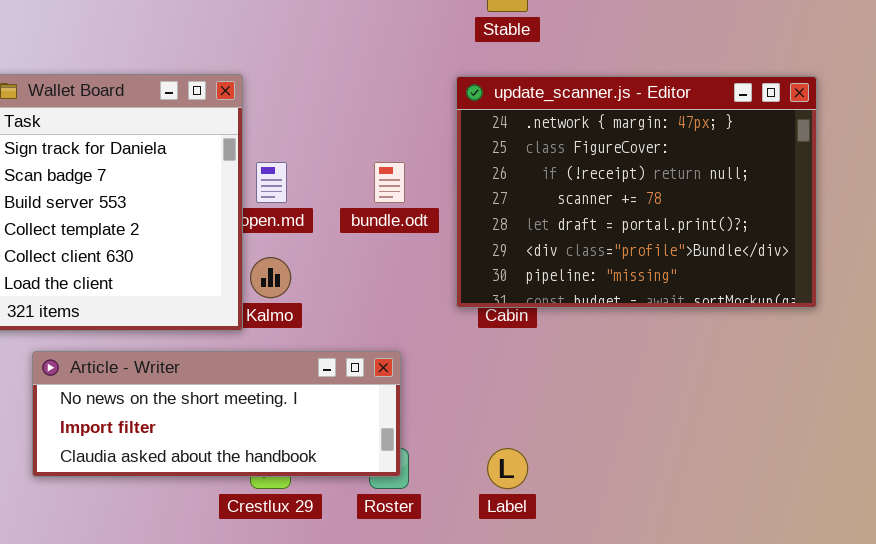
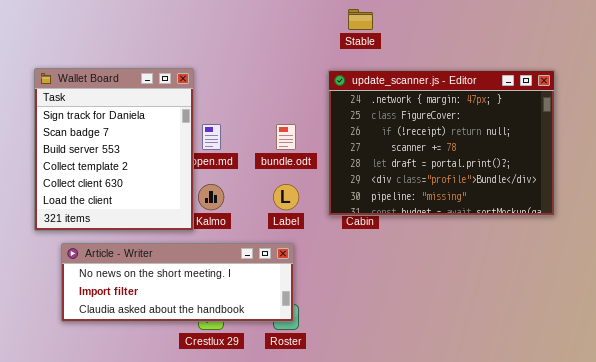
Label: [487,448,528,489] -> [273,184,299,210], moved

